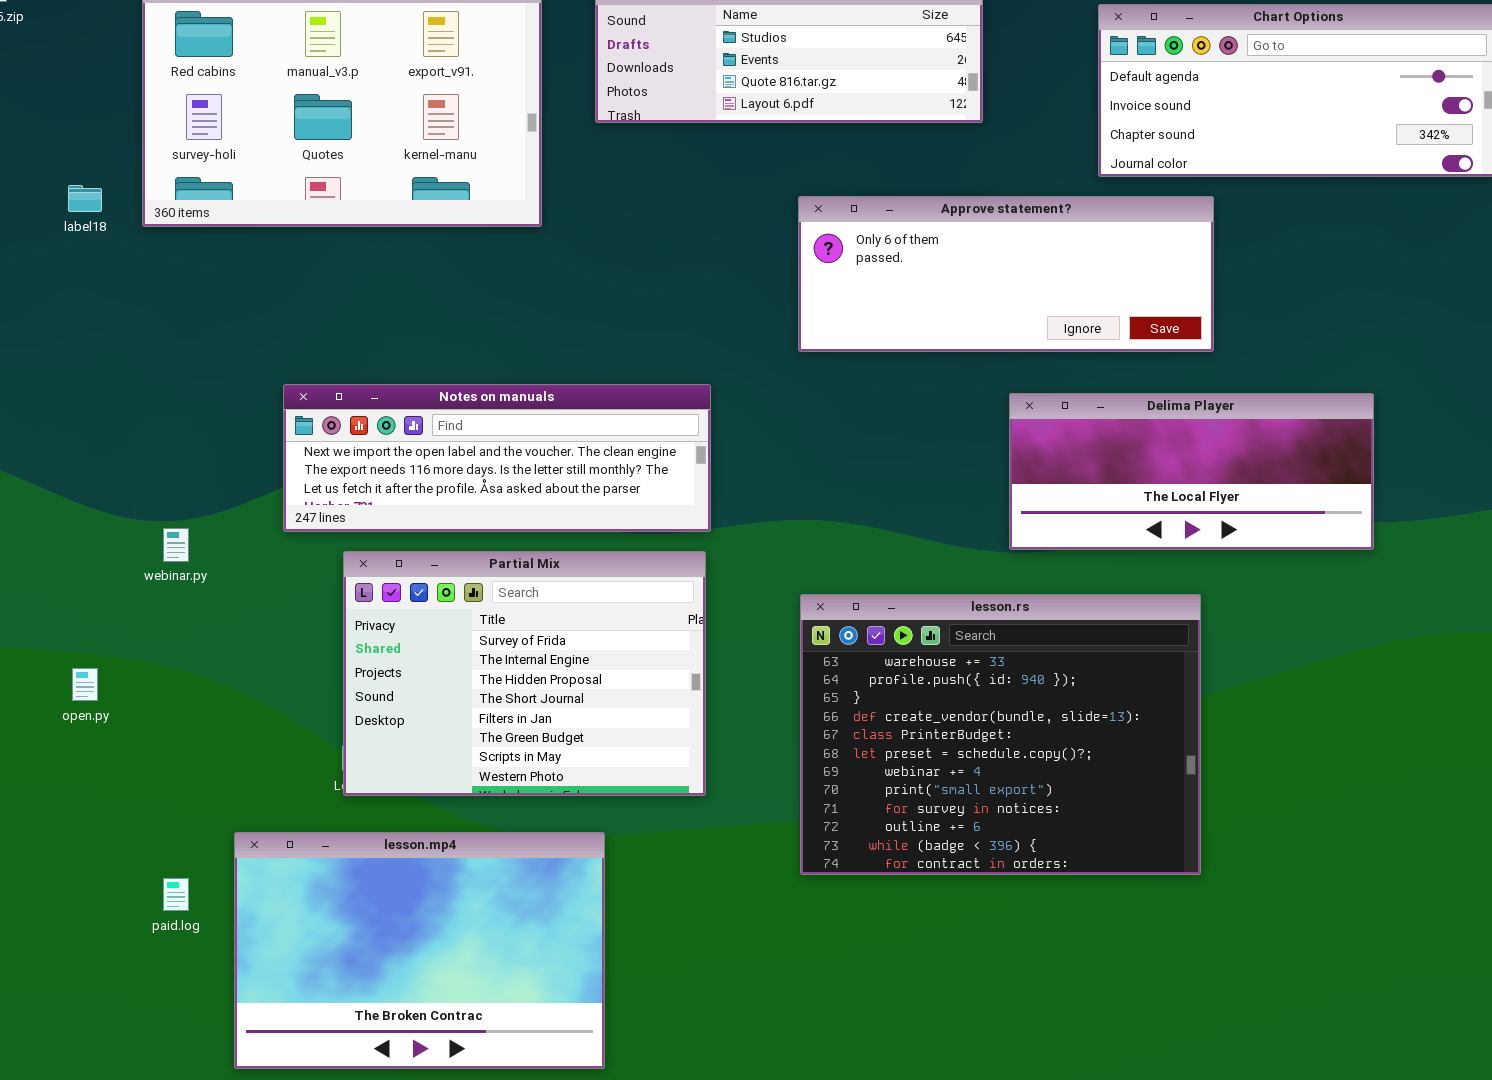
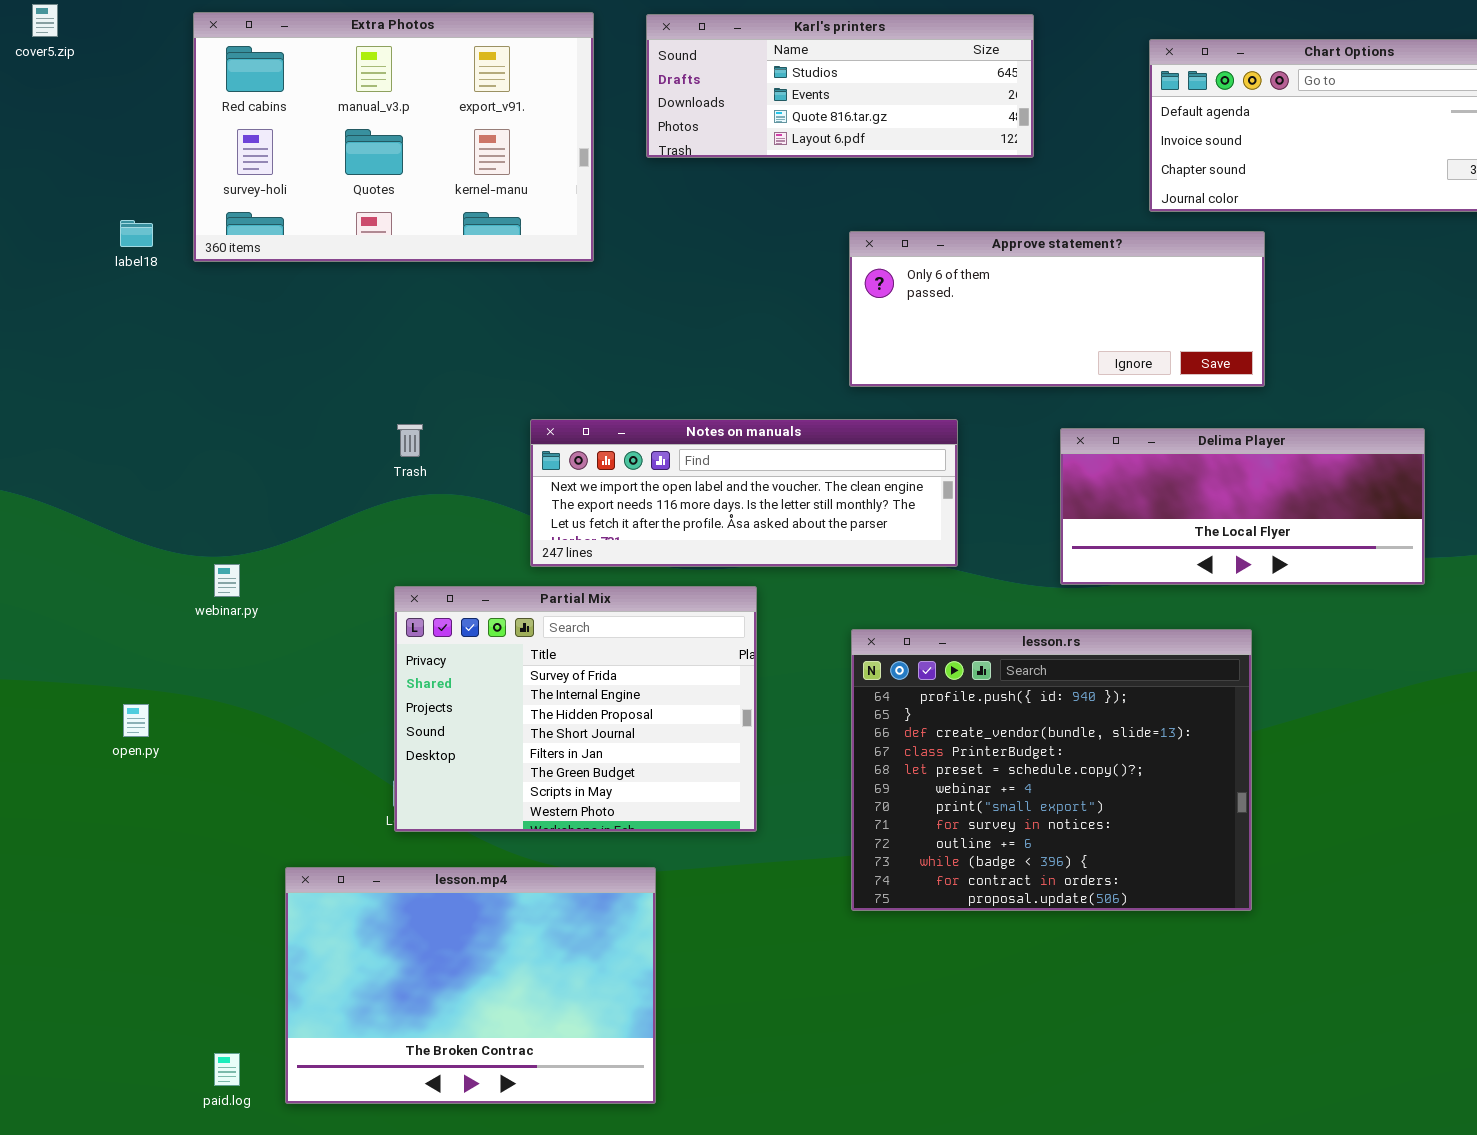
Notes on manuals: [283,384,711,532] -> [530,419,958,567], moved
lesson.rs: [800,594,1201,875] -> [851,629,1252,911], scrolled down 1 row
paid.log: [163,878,189,911] -> [214,1053,240,1086], moved

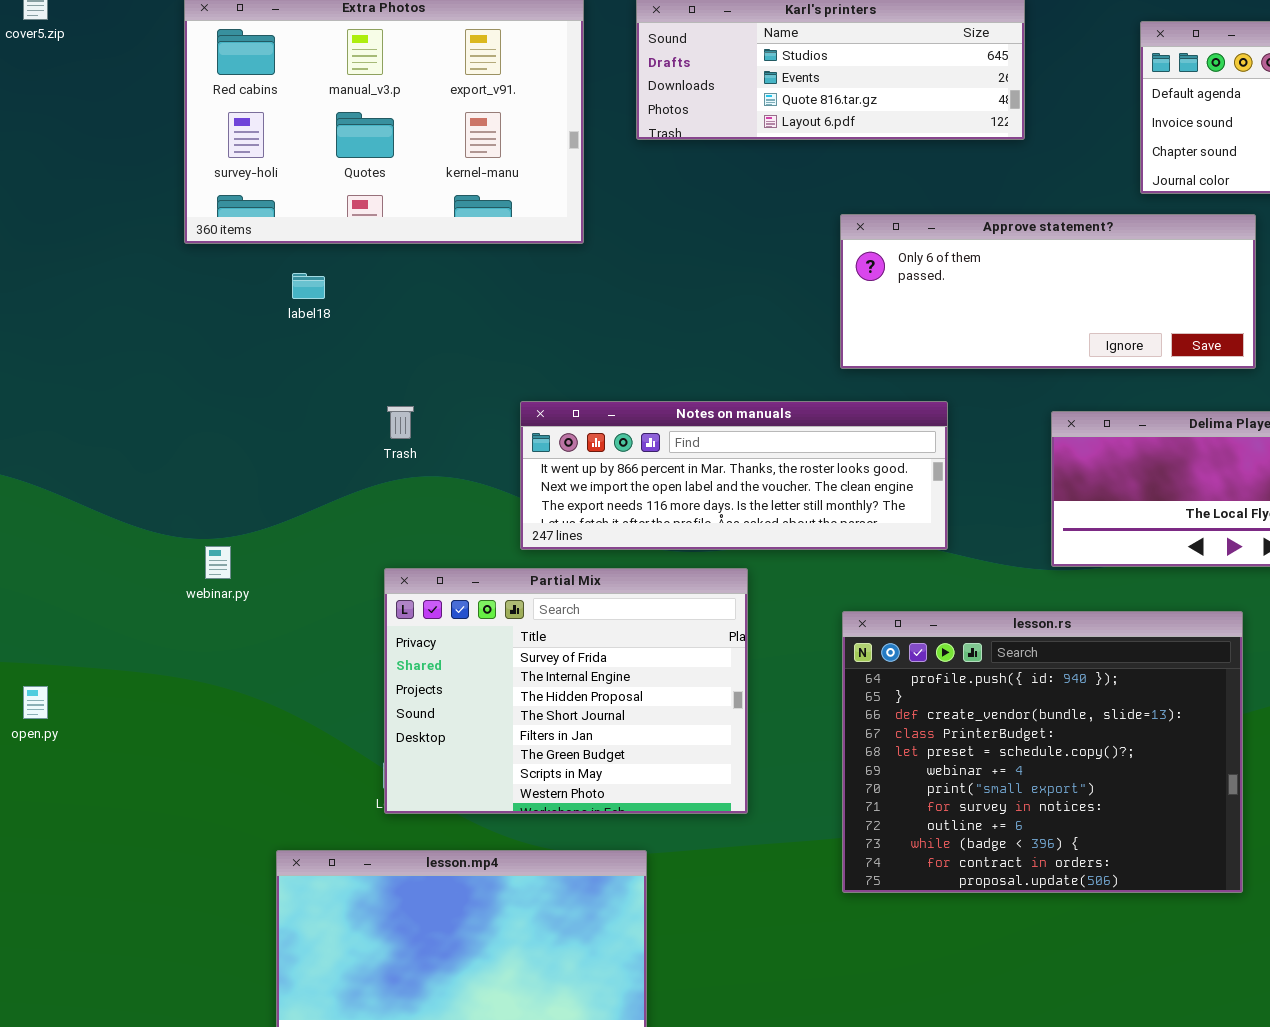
label18: [120,220,153,247] -> [292,273,325,299], moved
Notes on manuals: [530,419,958,567] -> [520,401,948,550], scrolled up 1 row
open.py: [123,704,149,737] -> [23,686,48,719], moved

